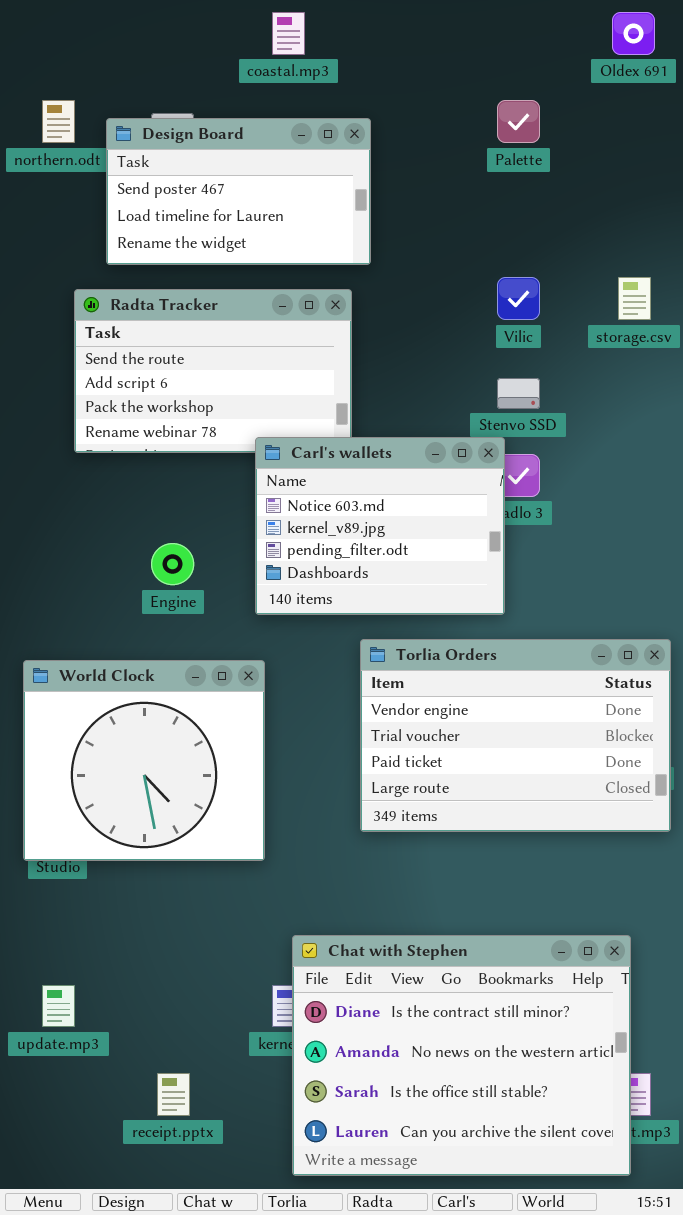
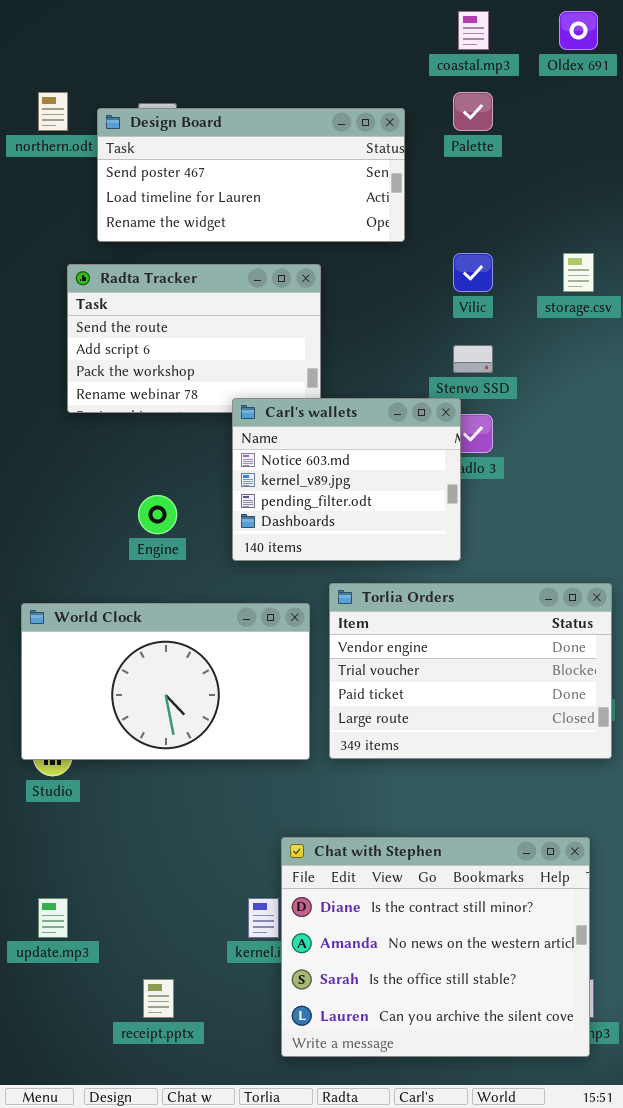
coastal.mp3: [272,12,305,55] -> [458,11,489,50], moved
Design Board: [106,118,371,265] -> [97,108,405,242], resized
World Clock: [23,660,265,861] -> [21,603,310,760], resized
Chat with Stephen: [292,935,631,1176] -> [281,837,590,1057], moved

